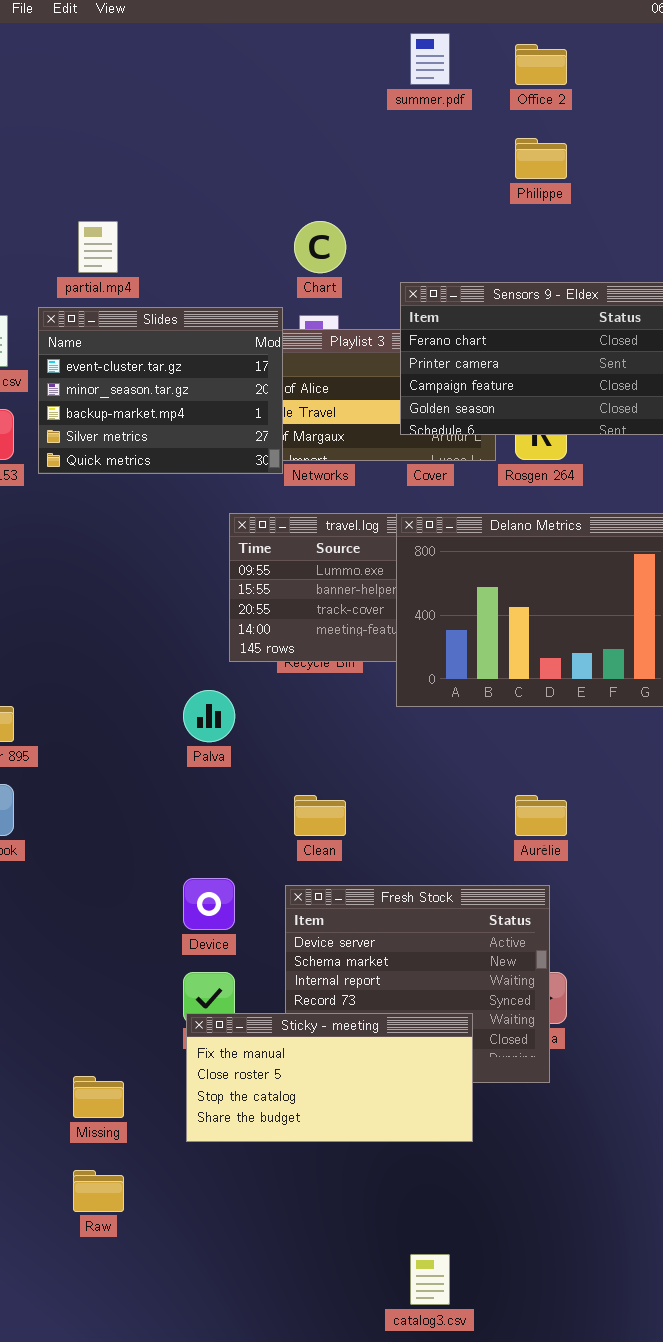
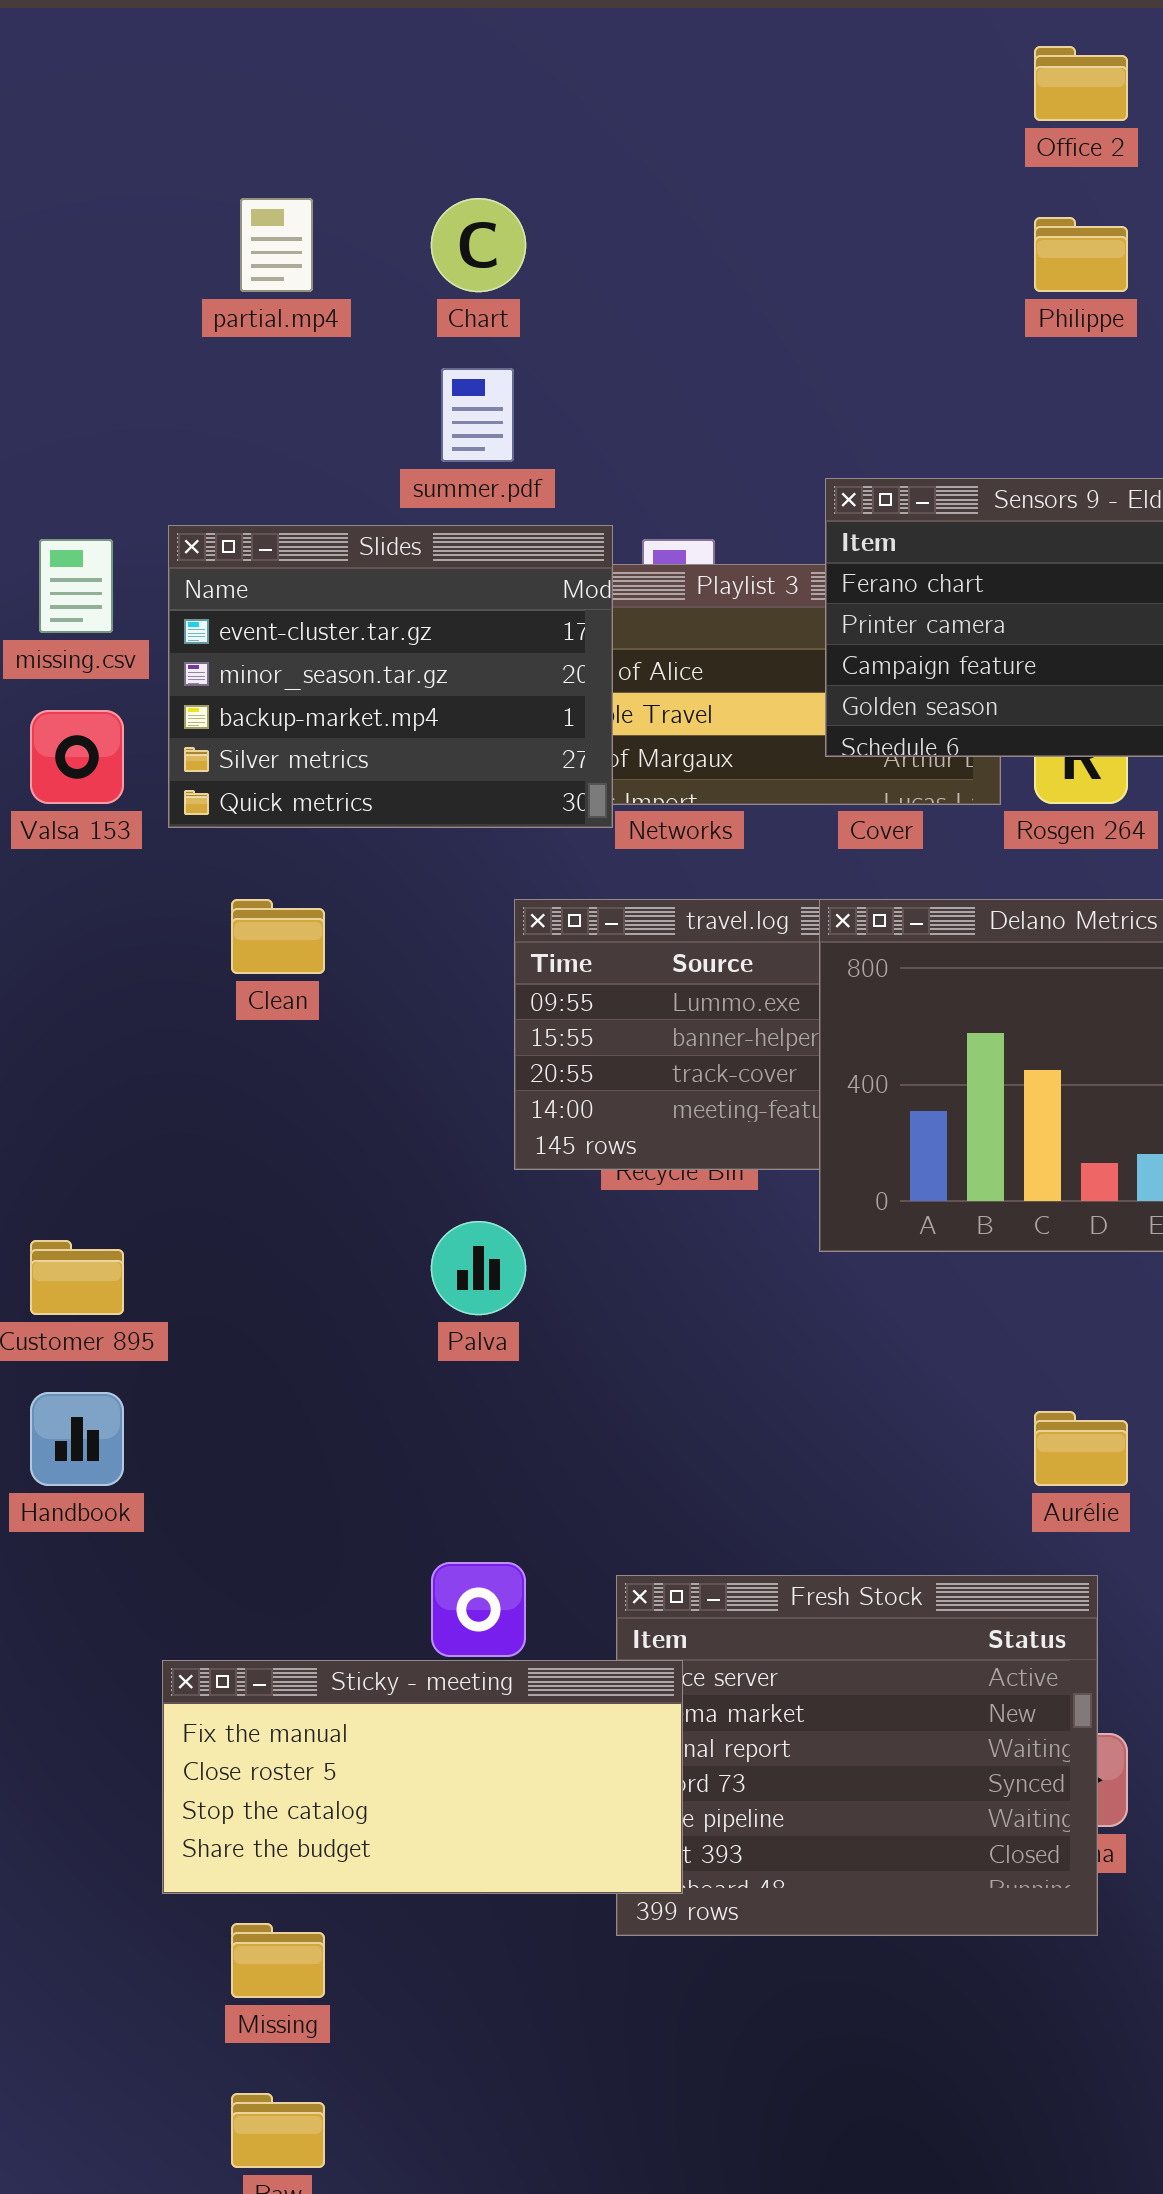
summer.pdf: [410,33,450,85] -> [441,368,514,462], moved
partial.mp4: [78,221,118,273] -> [240,198,313,292], moved
Chart: [294,221,346,273] -> [431,198,526,292], moved
Clean: [294,795,346,836] -> [231,899,325,974], moved
Sticky - meeting: [186,1013,473,1142] -> [162,1660,683,1894], moved

